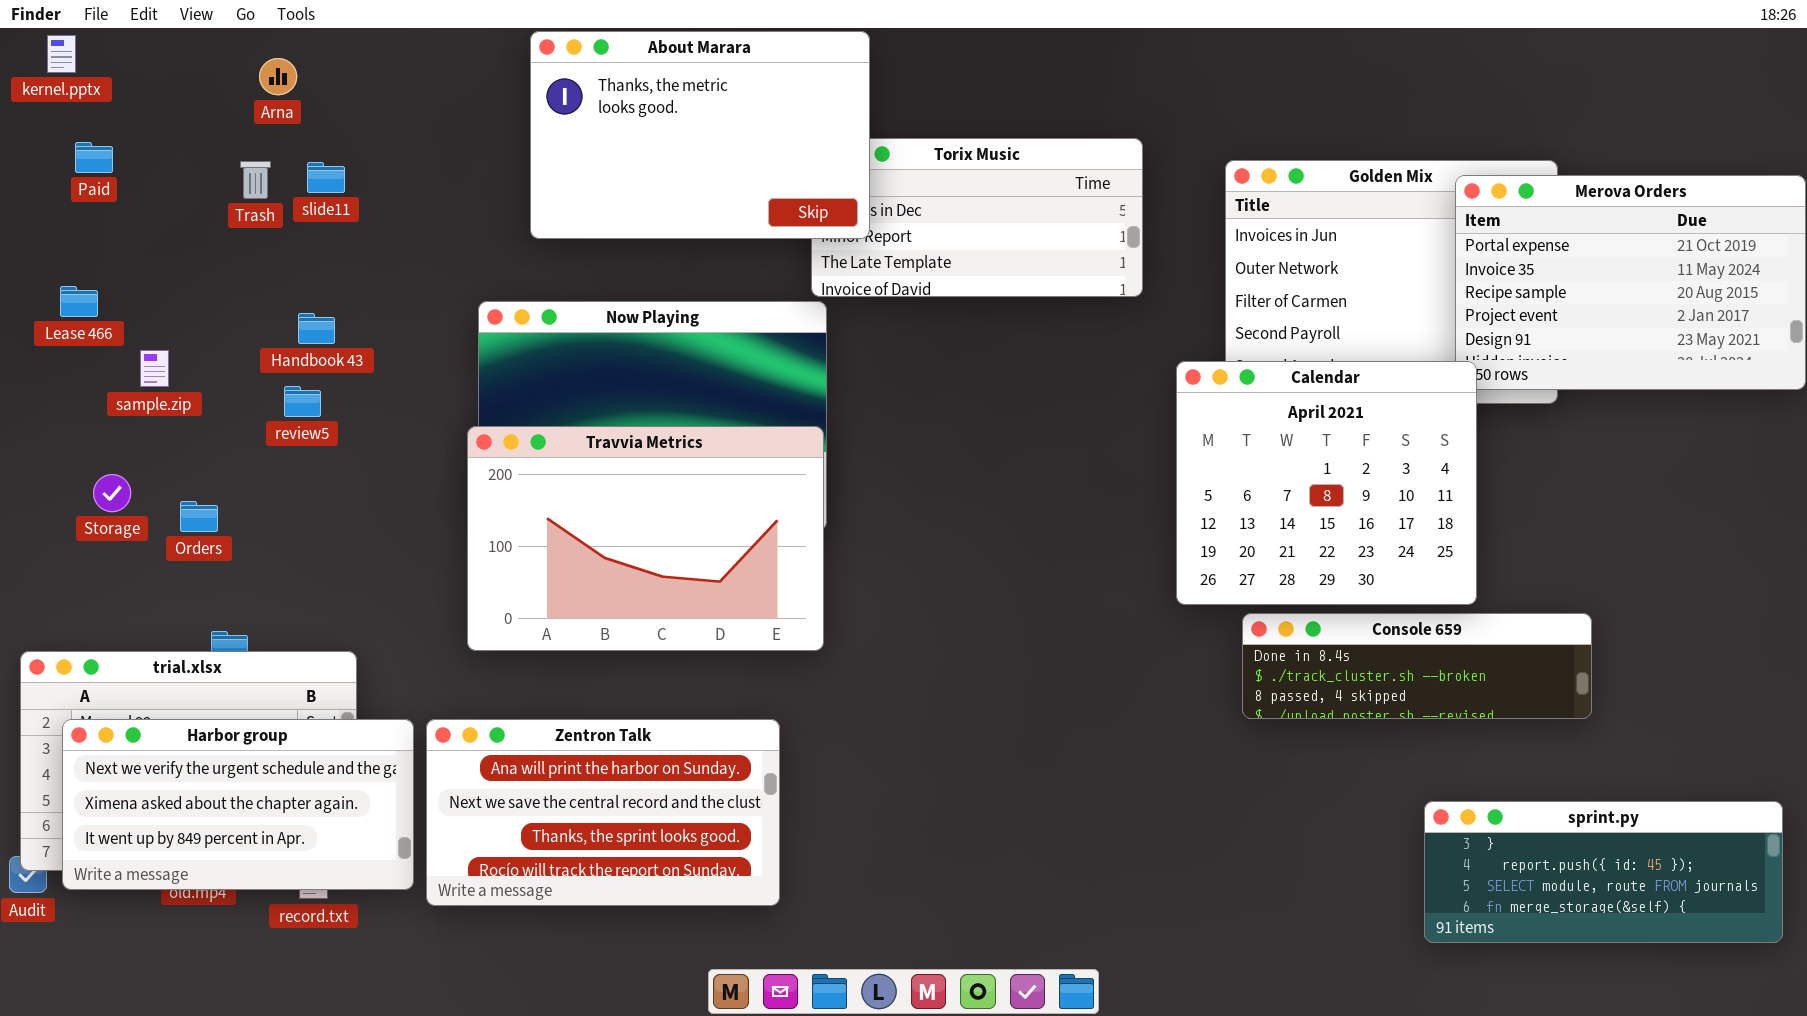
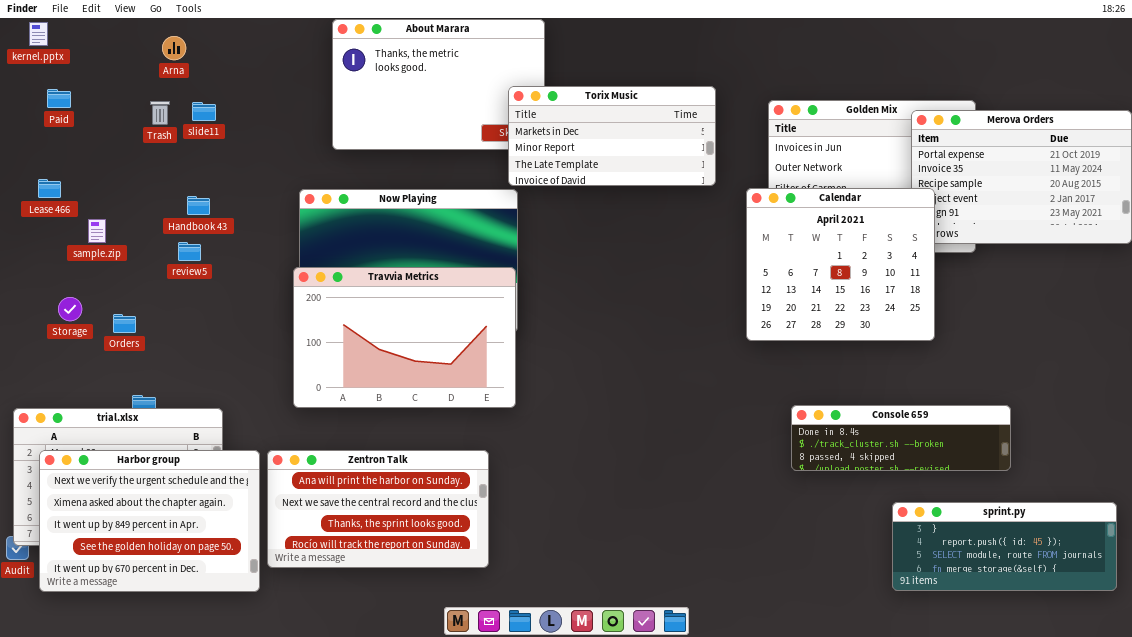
Torix Music: [811,138,1143,297] -> [508,86,716,186], raised
Calendar: [1176,361,1477,605] -> [746,188,935,341], moved
Console 659: [1242,613,1592,719] -> [791,405,1011,471], moved
Harbor group: [62,719,414,890] -> [39,450,260,592], resized

